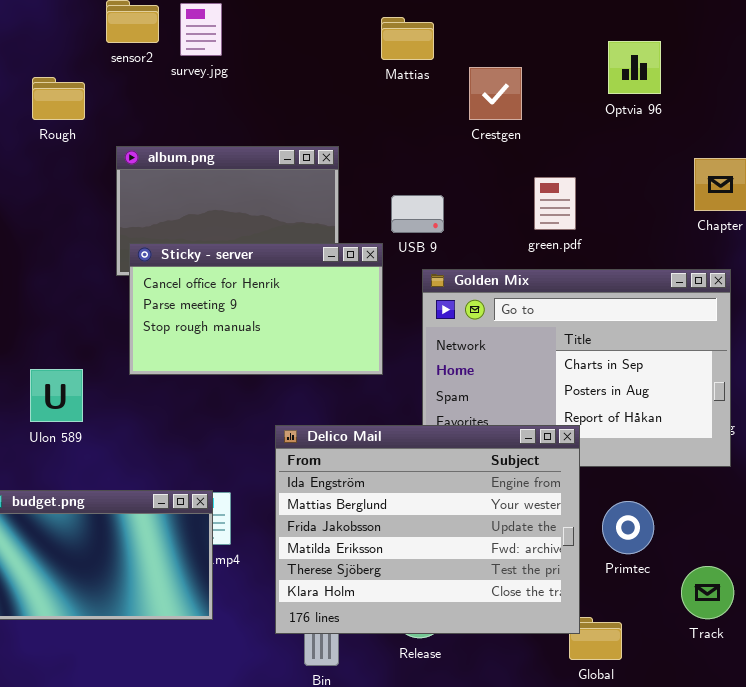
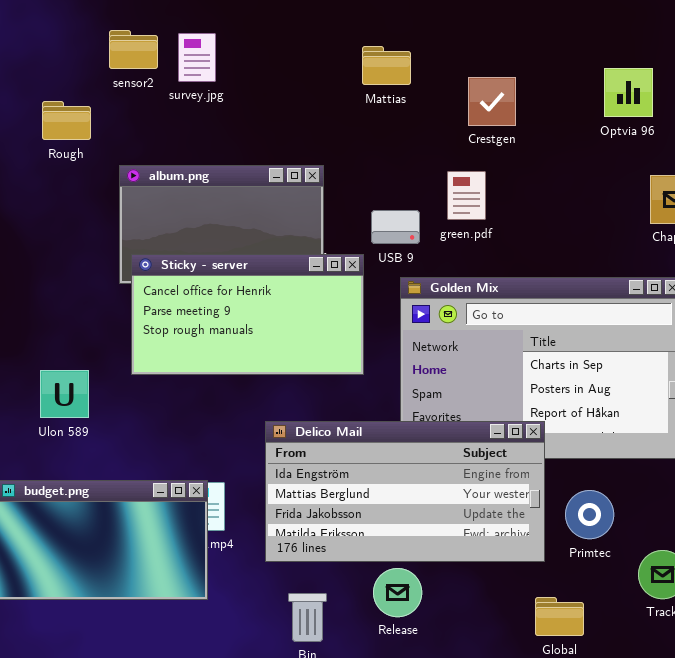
Optvia 96: [608,41,661,94] -> [604,68,653,117], moved
Crestgen: [469,67,522,120] -> [468,77,516,126], moved
green.pdf: [534,177,576,230] -> [447,171,486,220], moved
Delico Mail: [275,425,580,634] -> [265,421,545,562], resized

